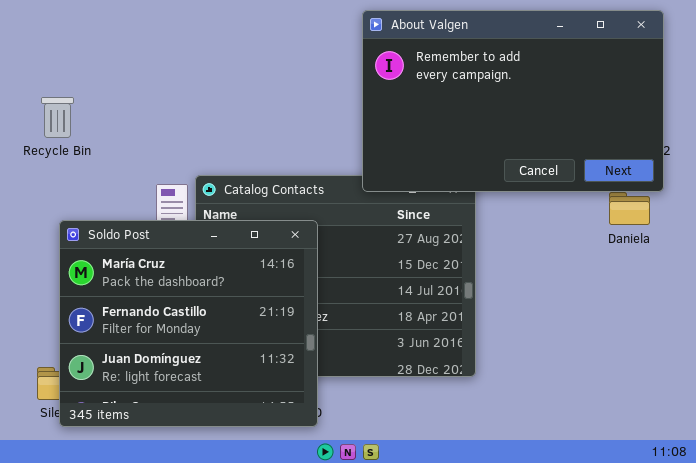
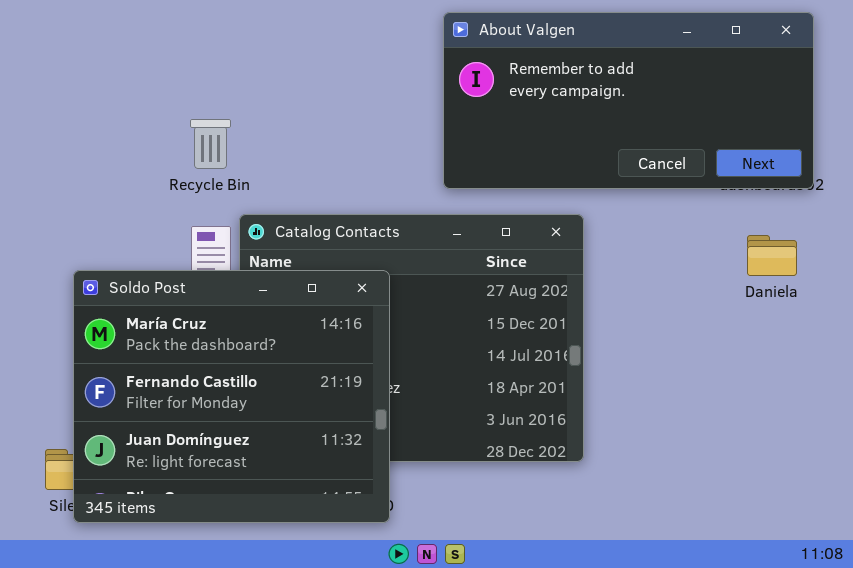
About Valgen: [362,10,664,192] -> [443,12,814,189], resized
Recycle Bin: [41,97,74,138] -> [190,119,231,169], moved

